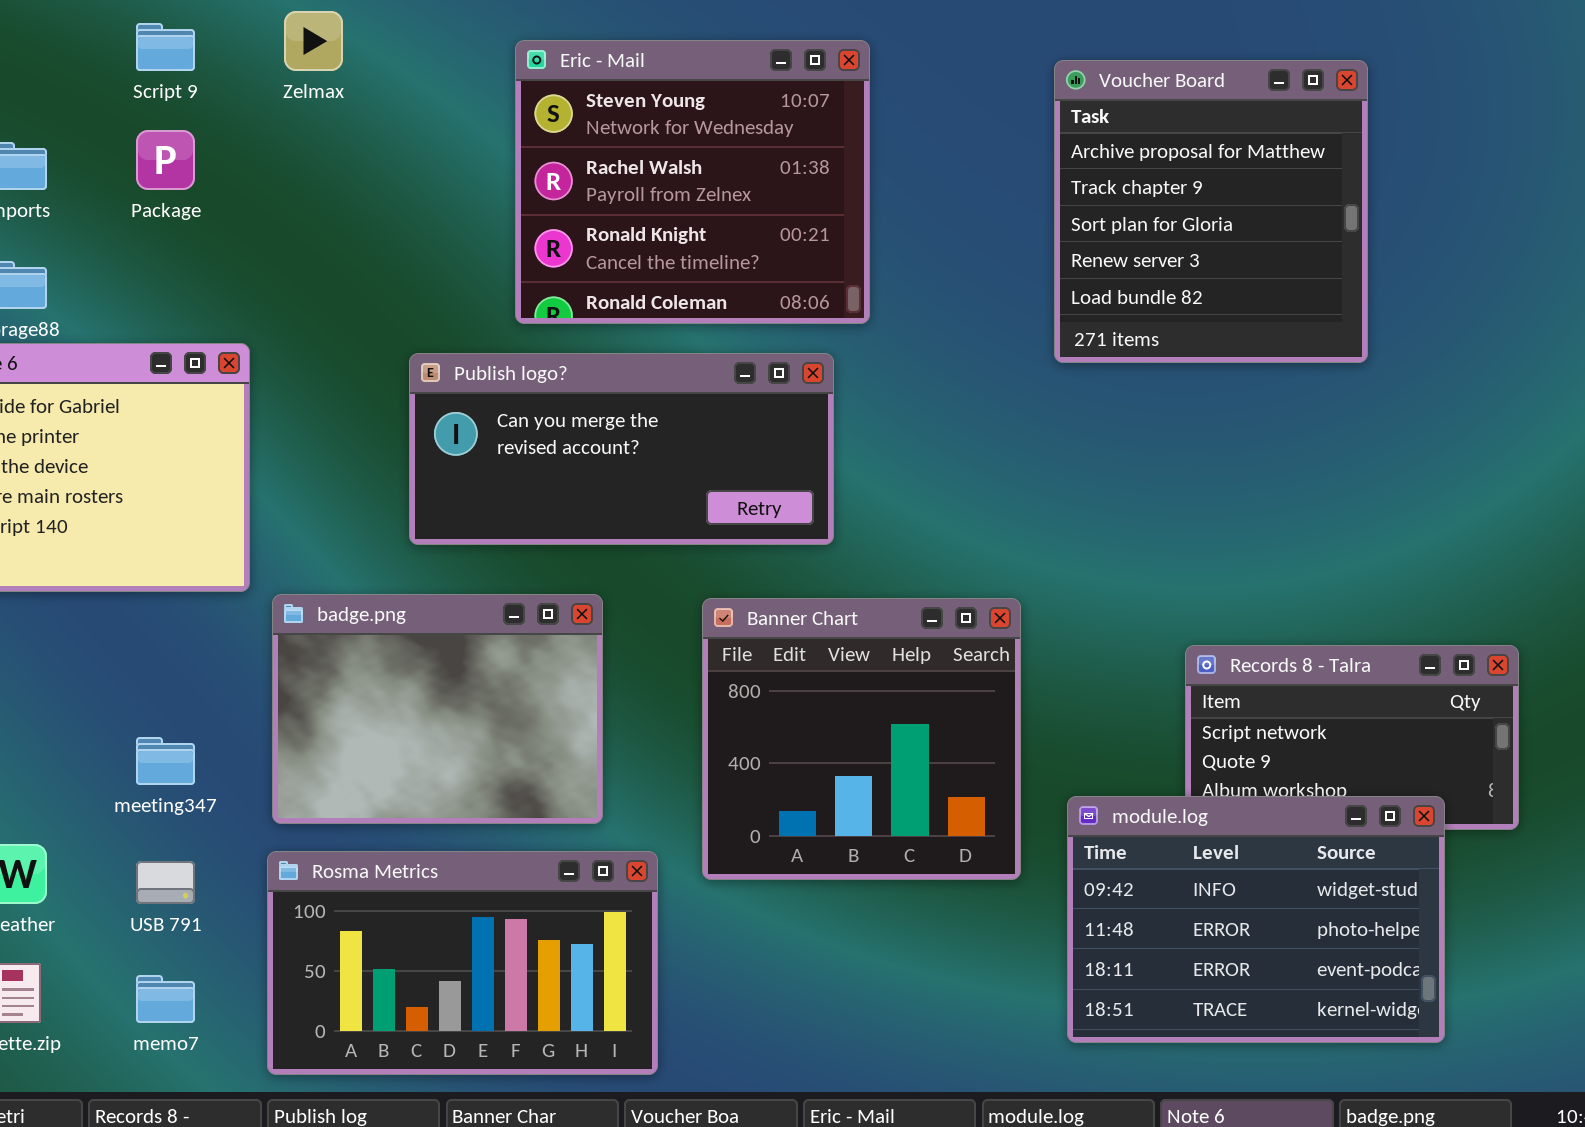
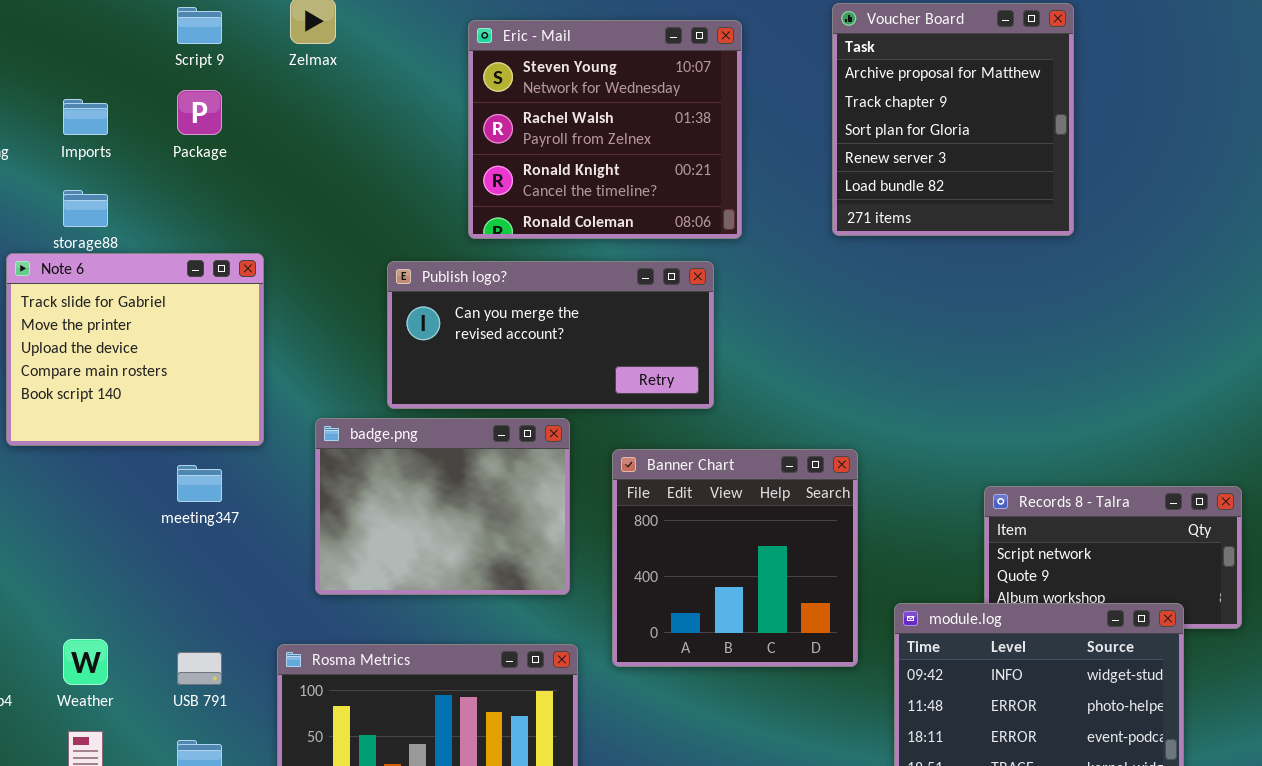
Voucher Board: [1054,60,1368,363] -> [832,3,1074,236], moved
badge.png: [272,594,603,824] -> [315,418,570,595], moved
meeting347: [136,737,195,785] -> [177,465,222,502], moved

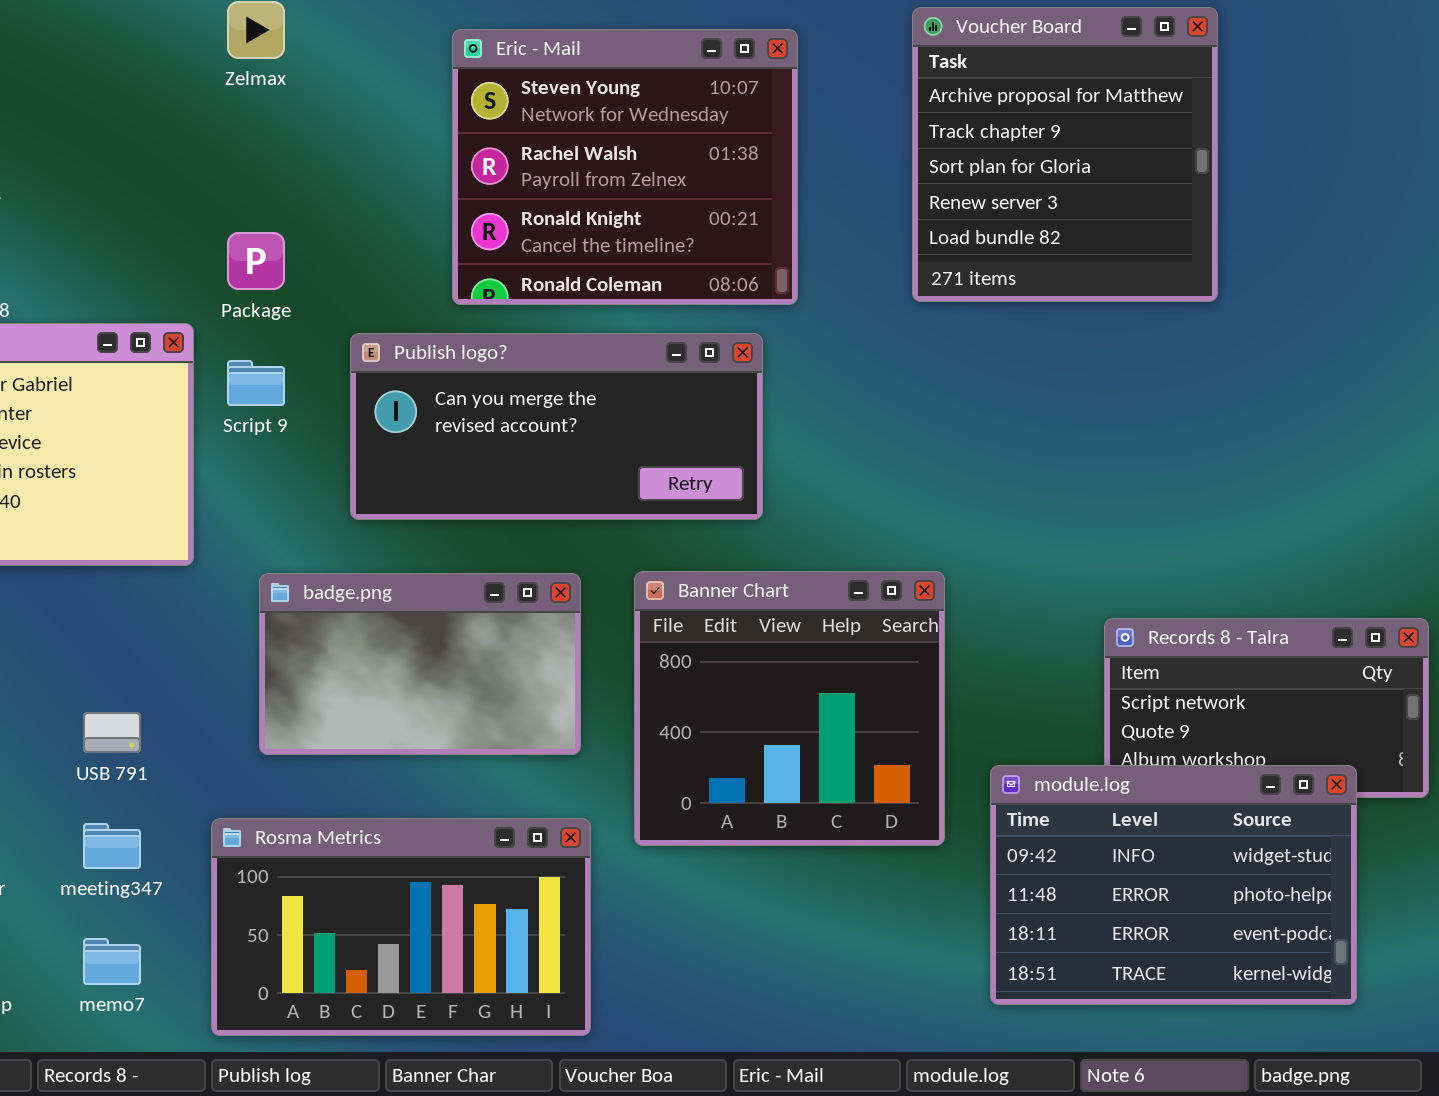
Script 9: [177,7,222,44] -> [227,360,285,406], moved
Package: [177,90,222,135] -> [227,232,285,290], moved
badge.png: [315,418,570,595] -> [259,573,581,755], resized
meeting347: [177,465,222,502] -> [83,823,141,869], moved
USB 791: [177,652,222,685] -> [83,712,141,753], moved

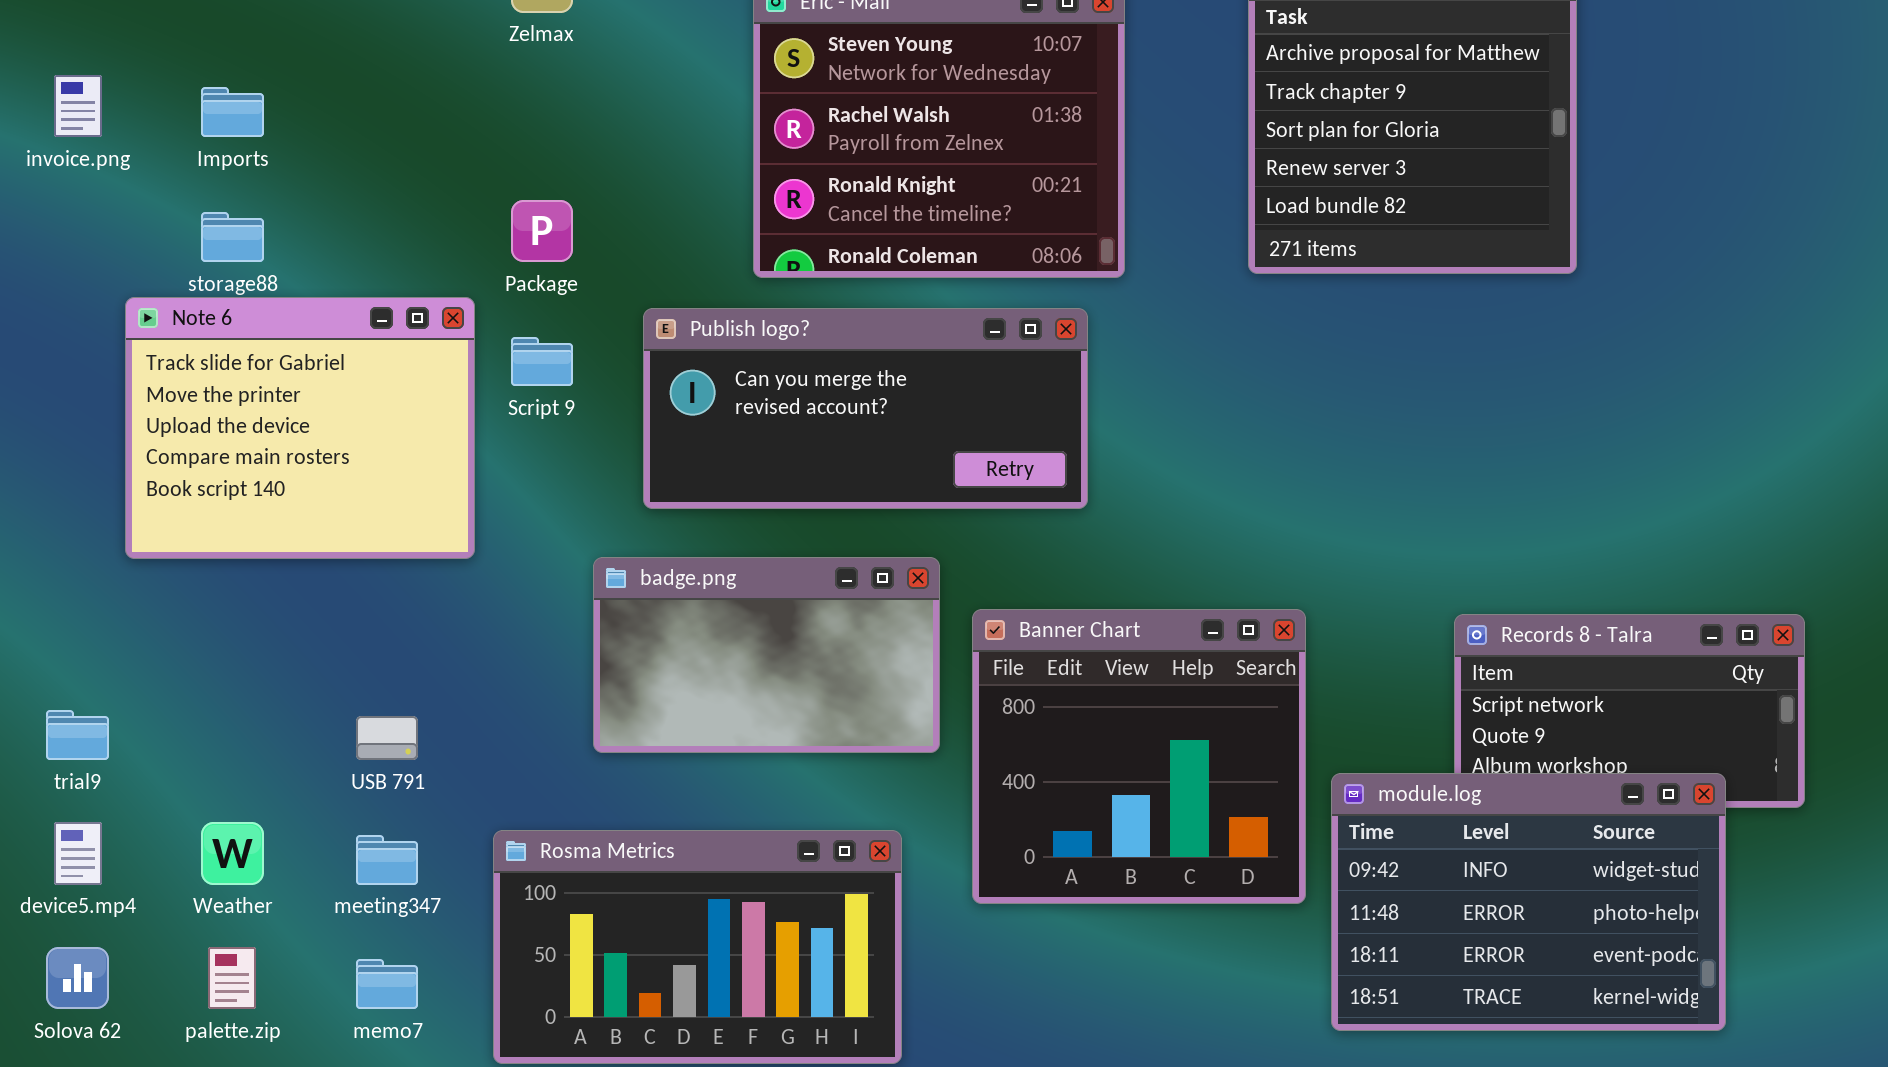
Banner Chart: [634,571,945,846] -> [972,609,1306,904], moved
badge.png: [259,573,581,755] -> [593,557,940,753], moved

